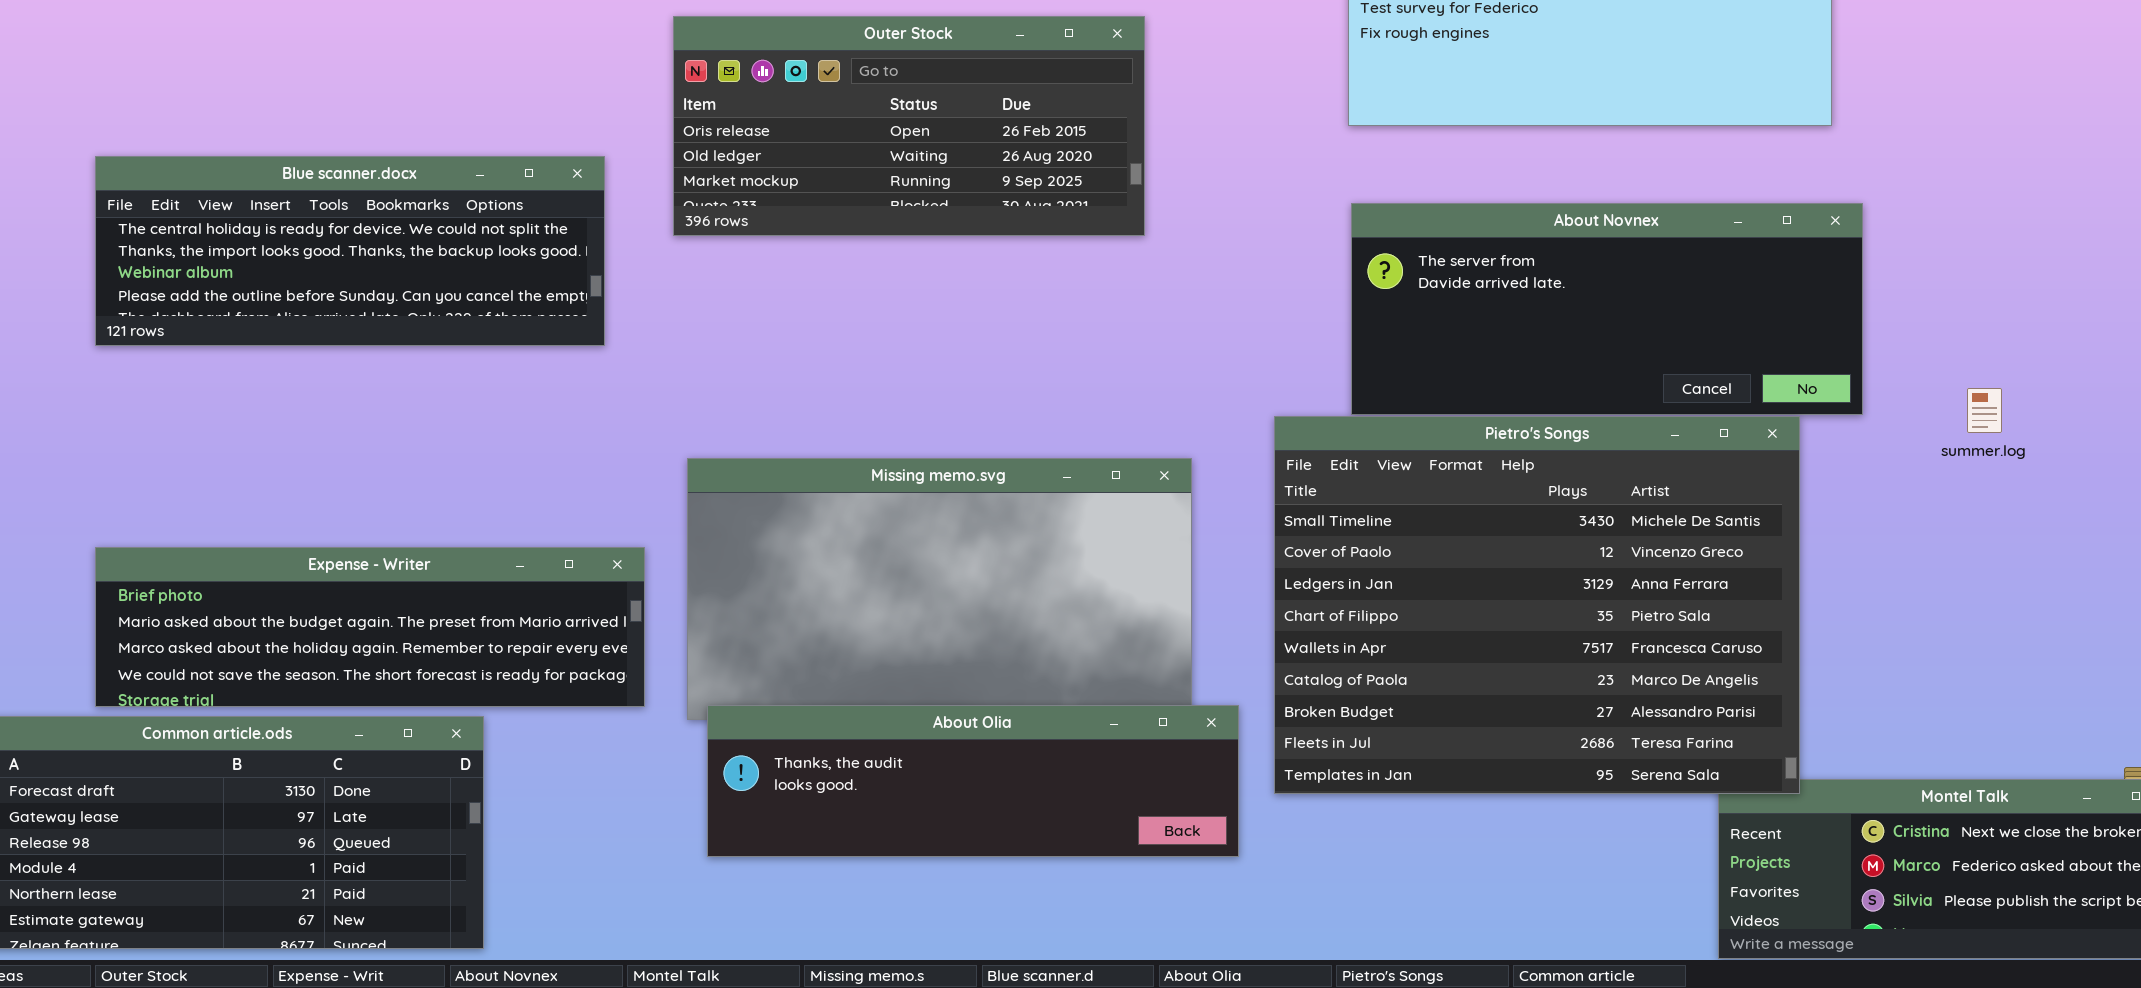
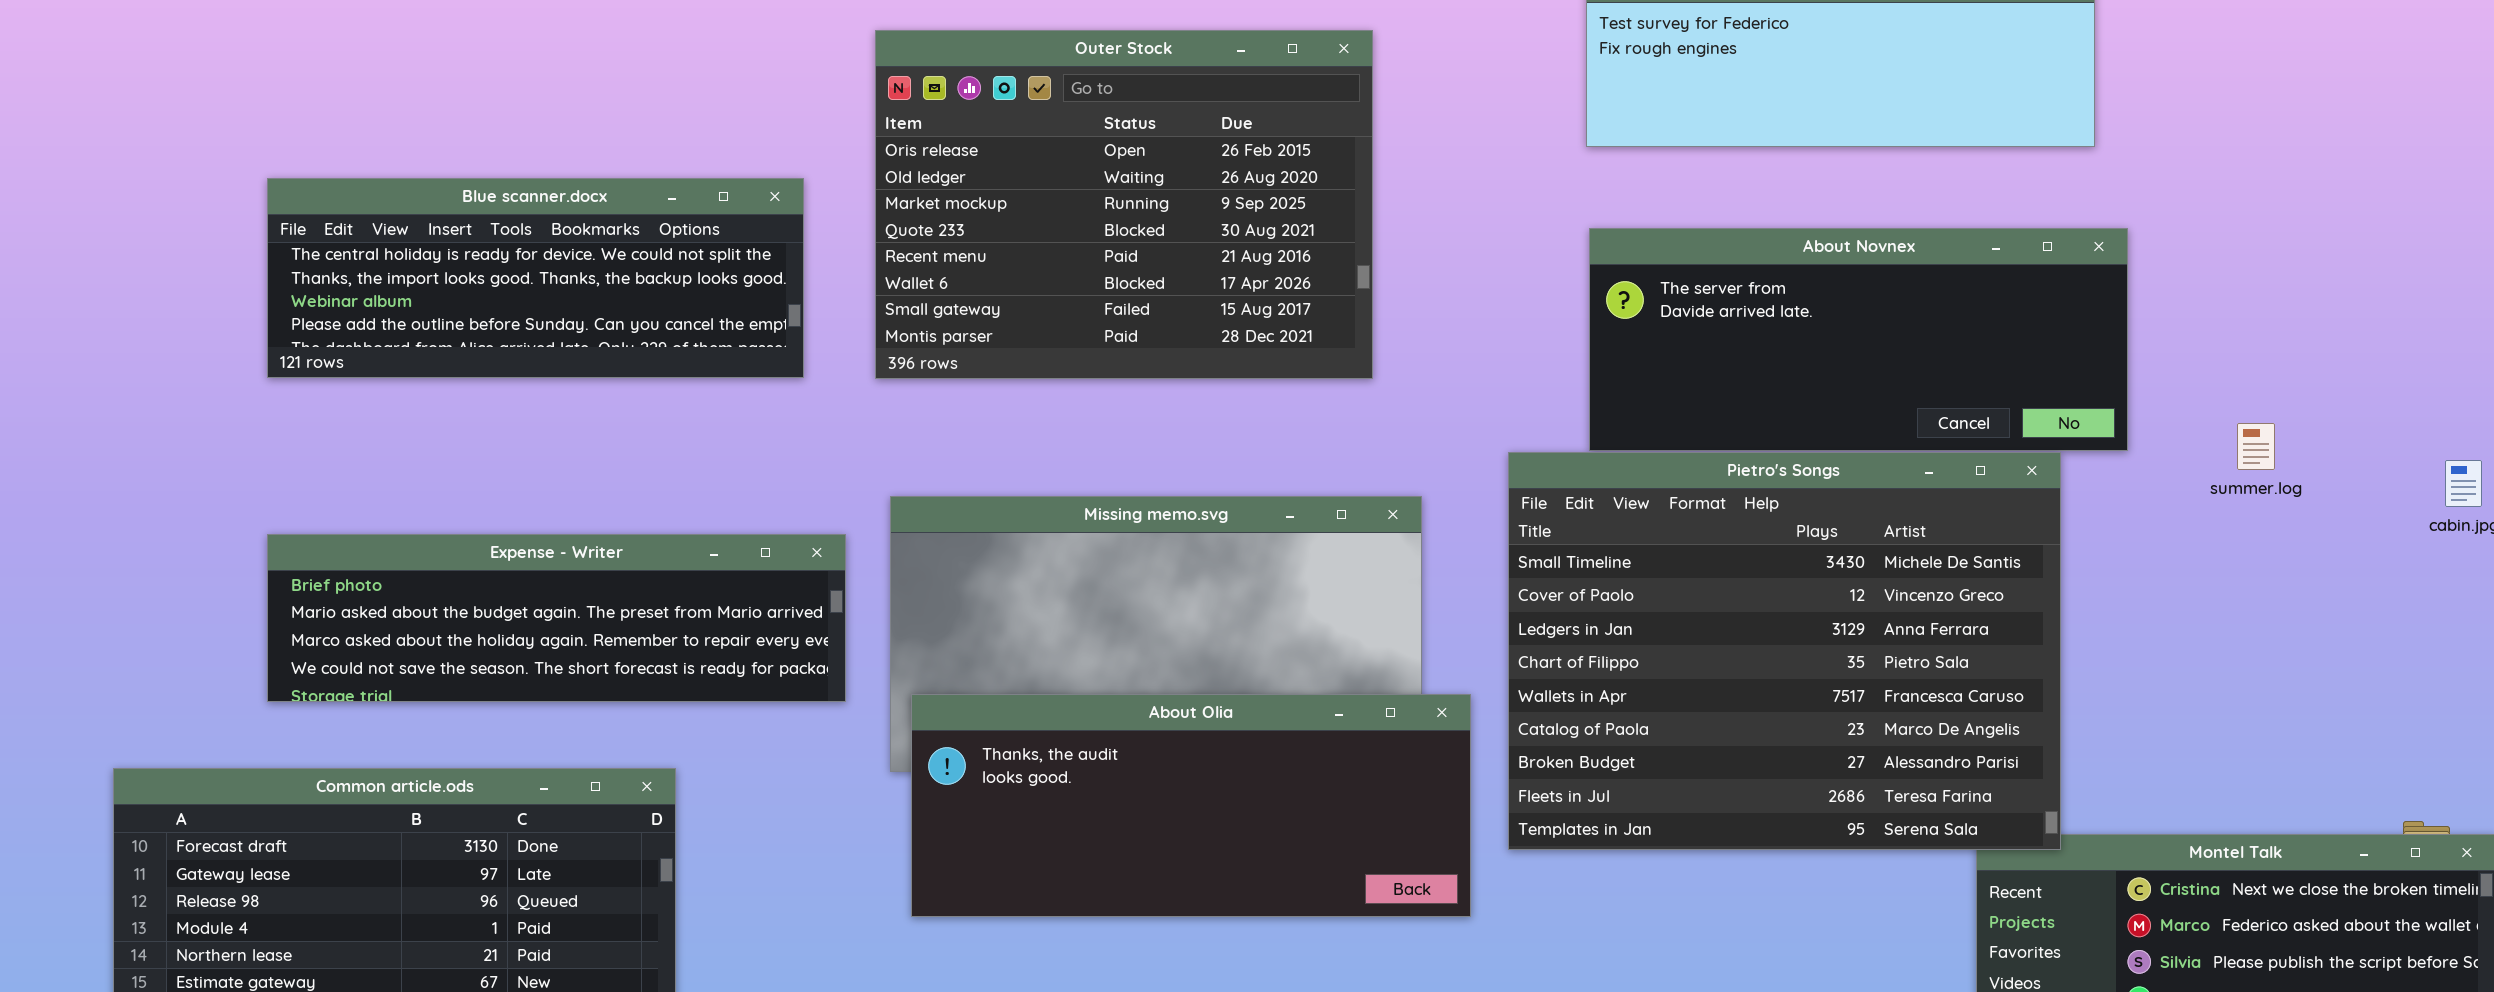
Outer Stock: [673,16,1145,236] -> [875,30,1373,379], resized
Expense - Writer: [95,547,645,707] -> [267,534,846,702], moved
About Olia: [707,705,1239,857] -> [911,694,1471,917], resized

